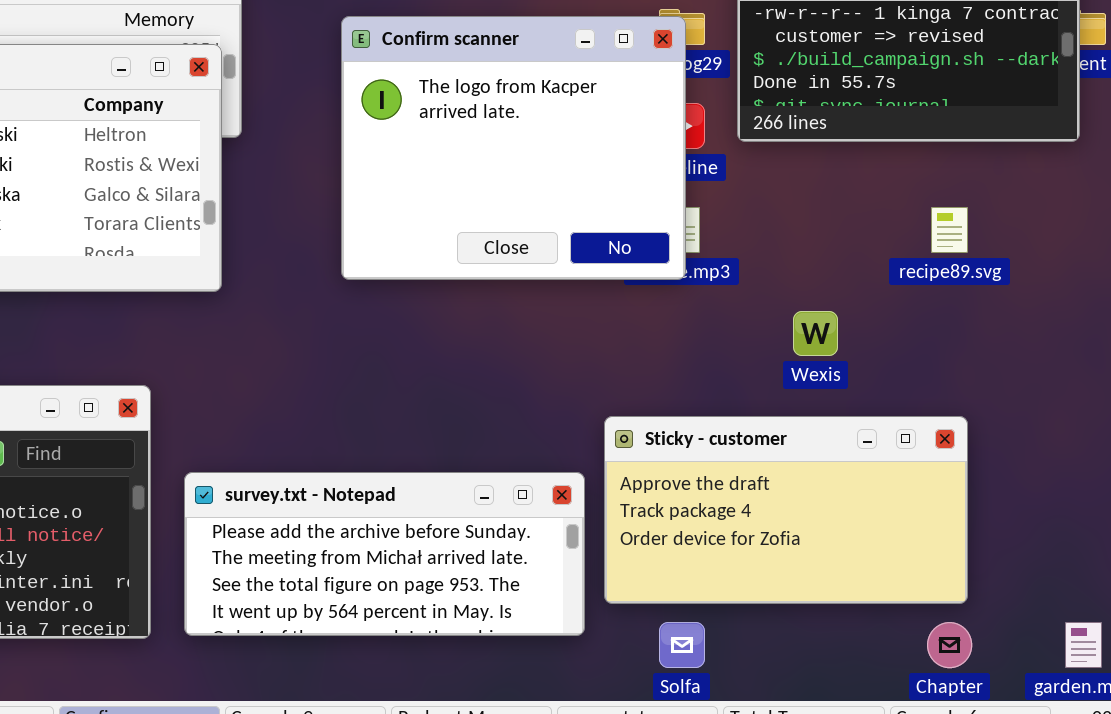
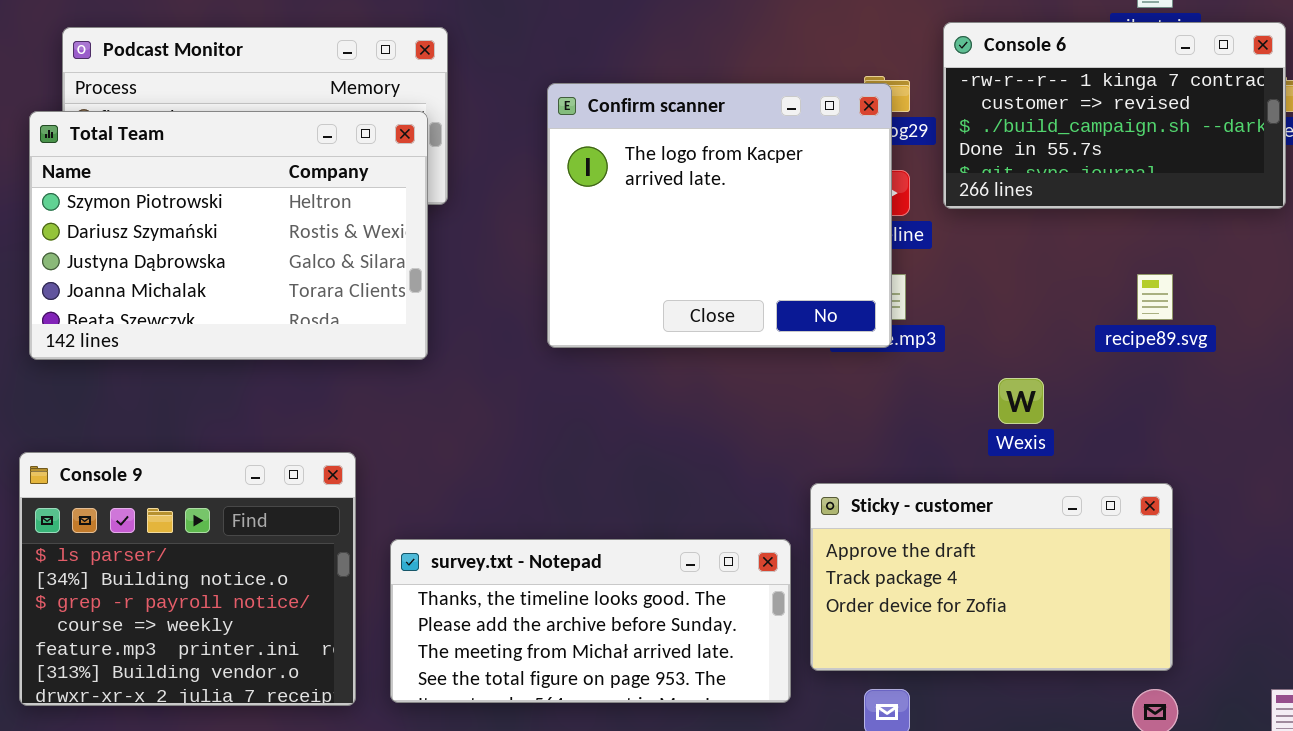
survey.txt - Notepad: [184,472,585,636] -> [390,539,791,703], scrolled up 1 row

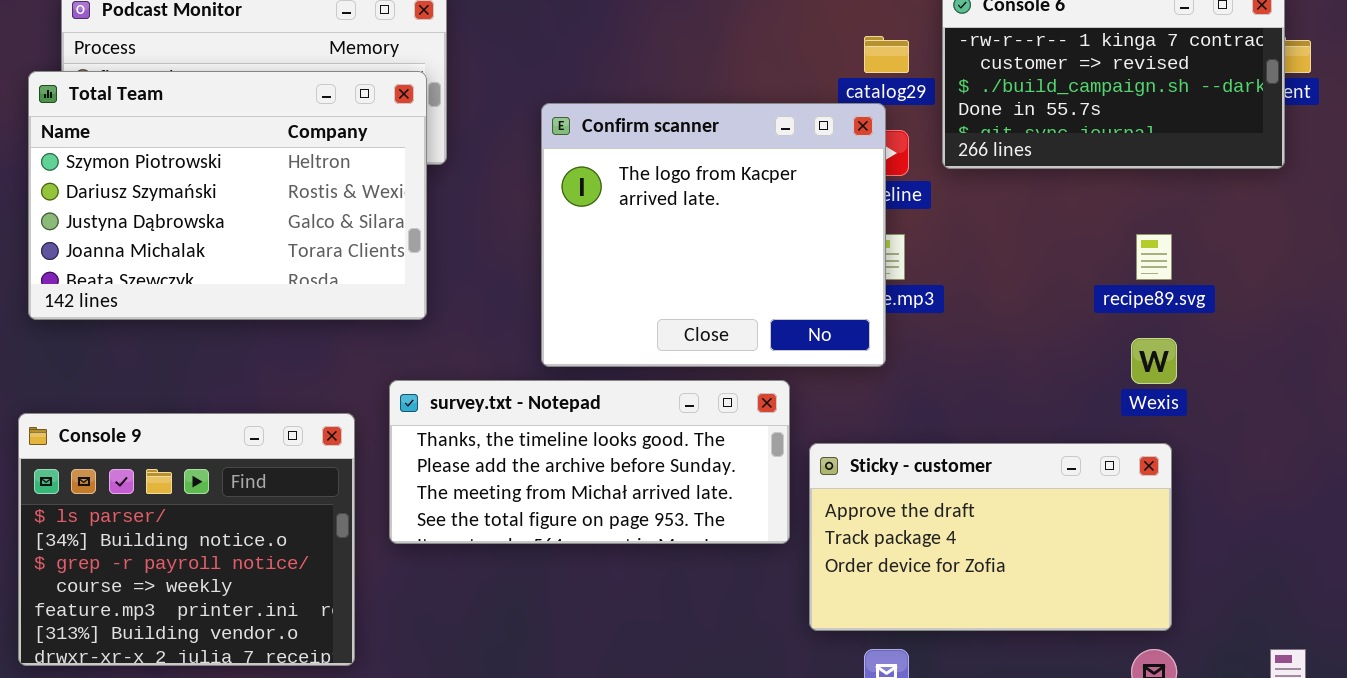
Confirm scanner: [547,83,892,348] -> [541,103,886,367], moved
Wexis: [998,378,1044,424] -> [1131,338,1177,384], moved
survey.txt - Notepad: [390,539,791,703] -> [389,380,790,544], moved

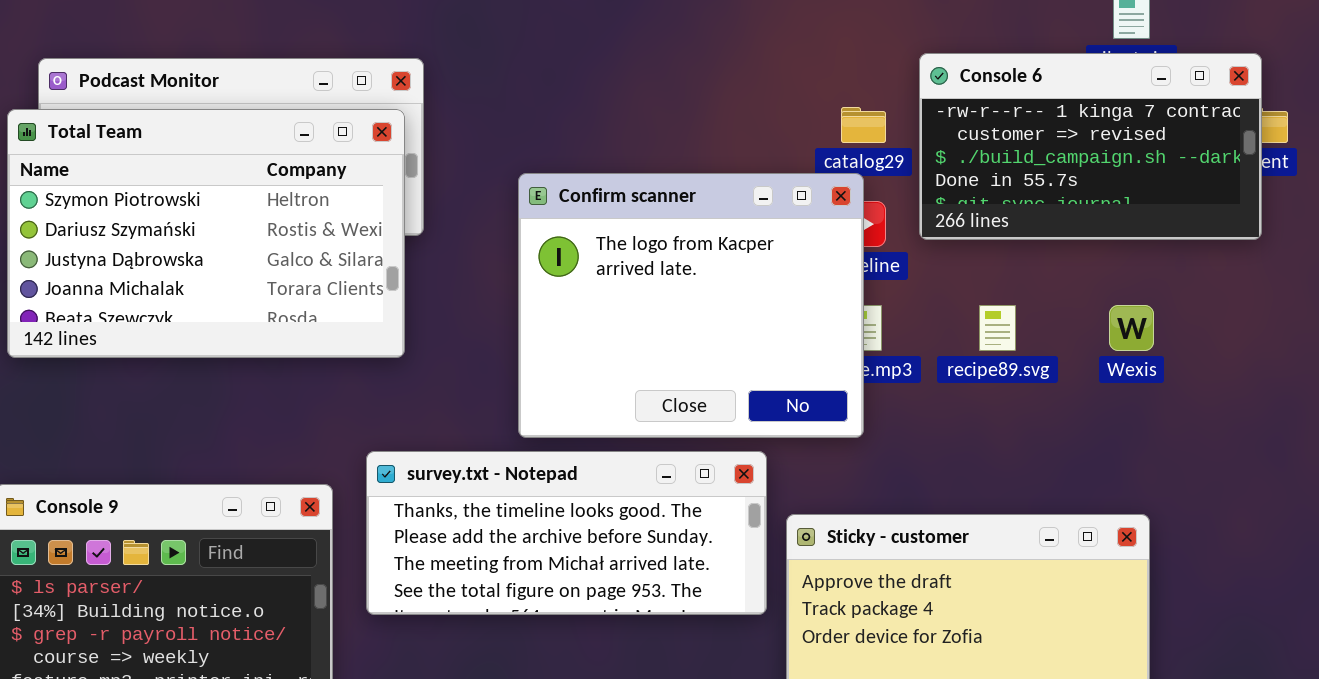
Total Team: [28,71,427,320] -> [7,109,405,358], moved
recipe89.svg: [1136,234,1172,280] -> [979,305,1016,351], moved
Wexis: [1131,338,1177,384] -> [1109,305,1154,351], moved

